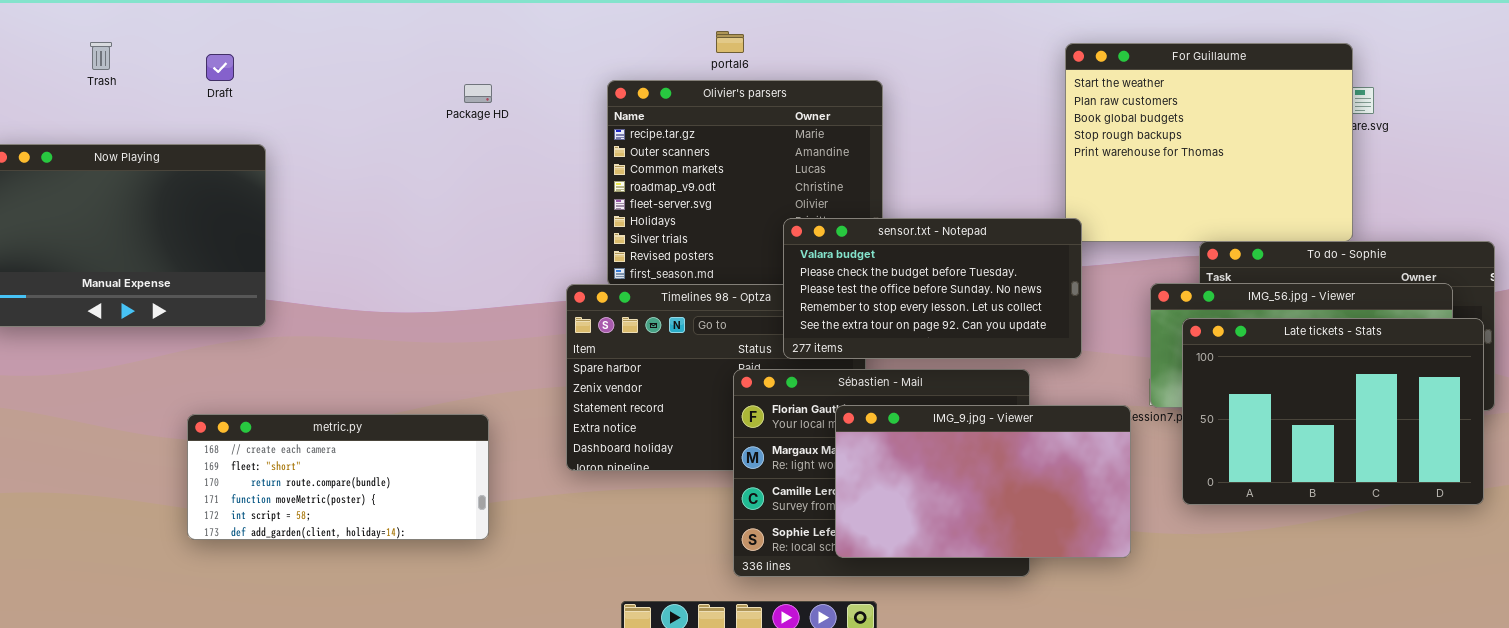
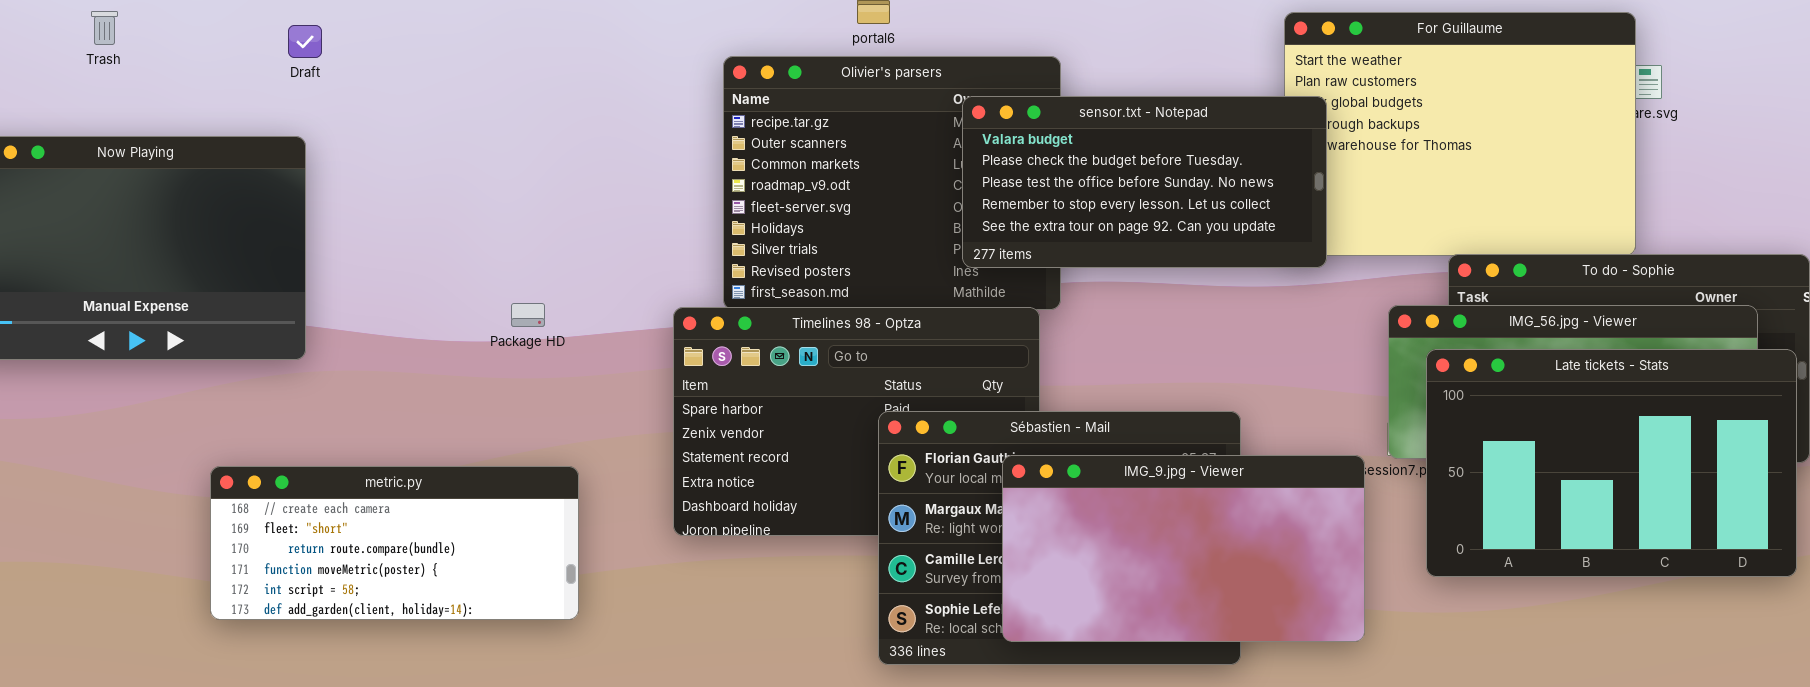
Draft: [206,54,234,81] -> [288,25,322,58], moved
Package HD: [464,84,492,103] -> [511,303,545,327], moved
sensor.txt - Notepad: [783,218,1082,359] -> [962,96,1327,268], moved

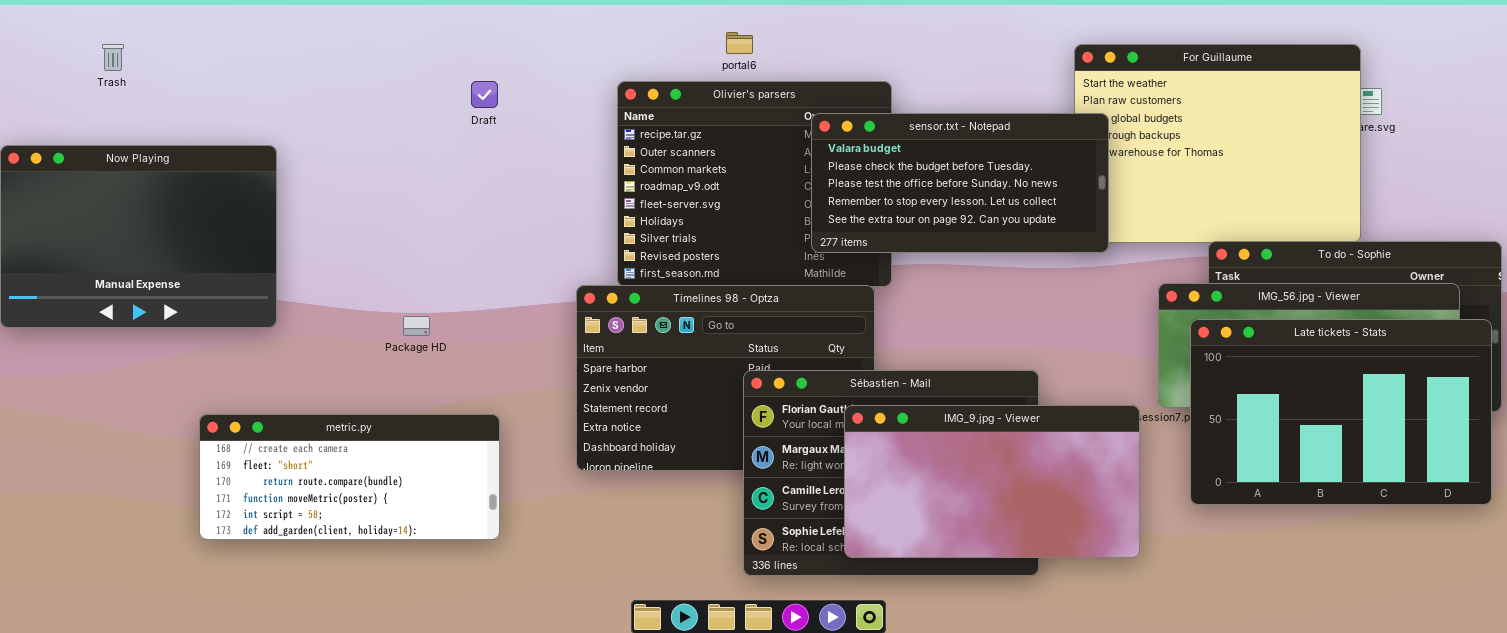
Draft: [288,25,322,58] -> [471,81,498,108], moved
Package HD: [511,303,545,327] -> [403,316,430,336], moved

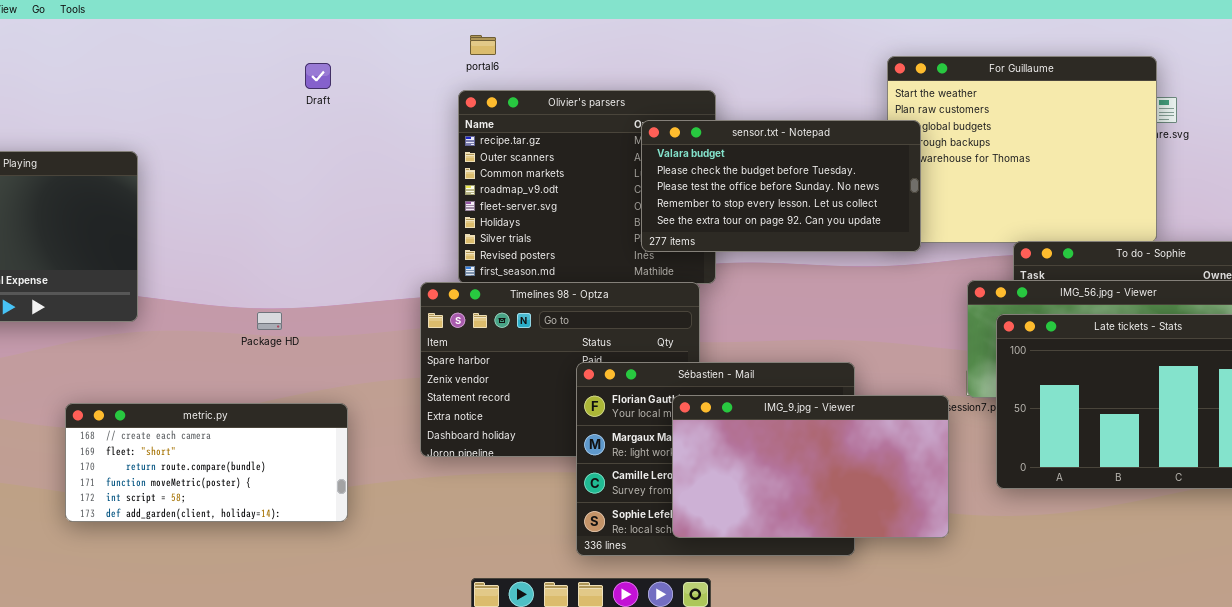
portal6: [726,32,753,54] -> [470,35,496,55], moved
Draft: [471,81,498,108] -> [305,63,331,89], moved

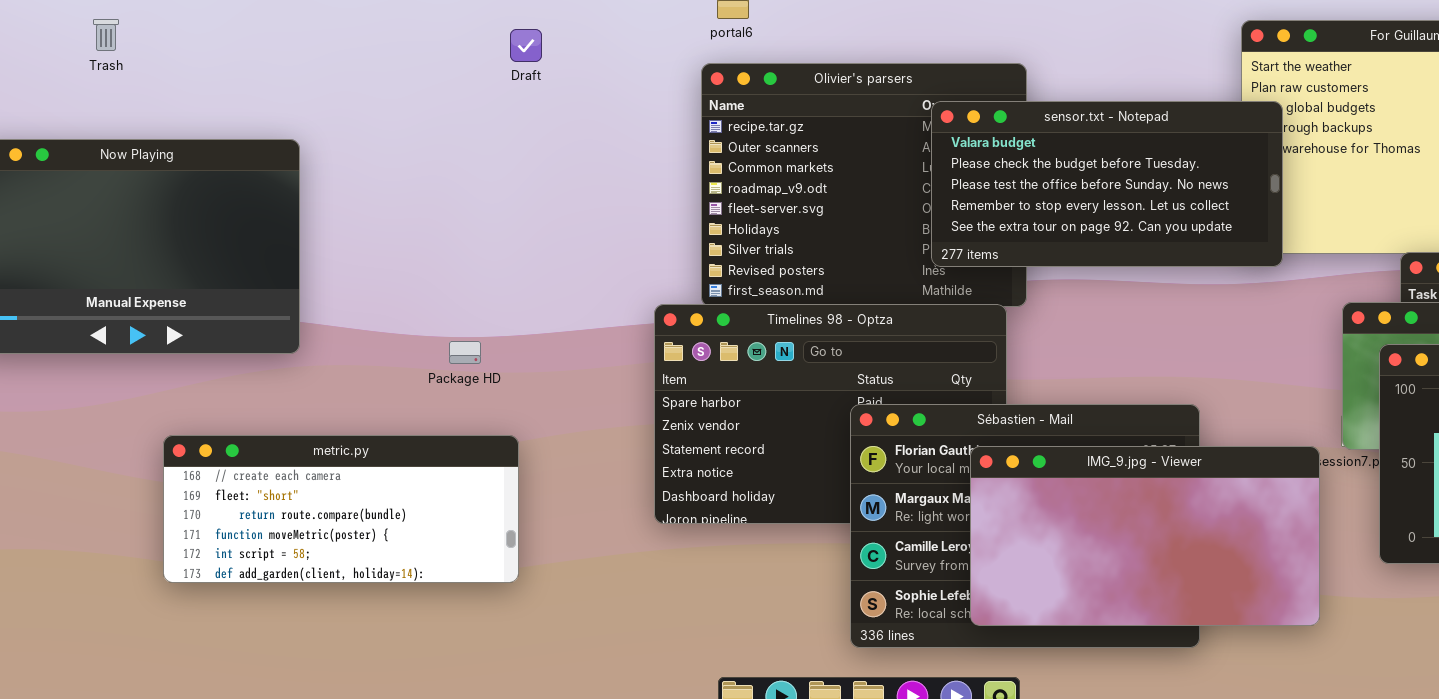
metric.py: [65,403,348,522] -> [163,435,519,583], moved

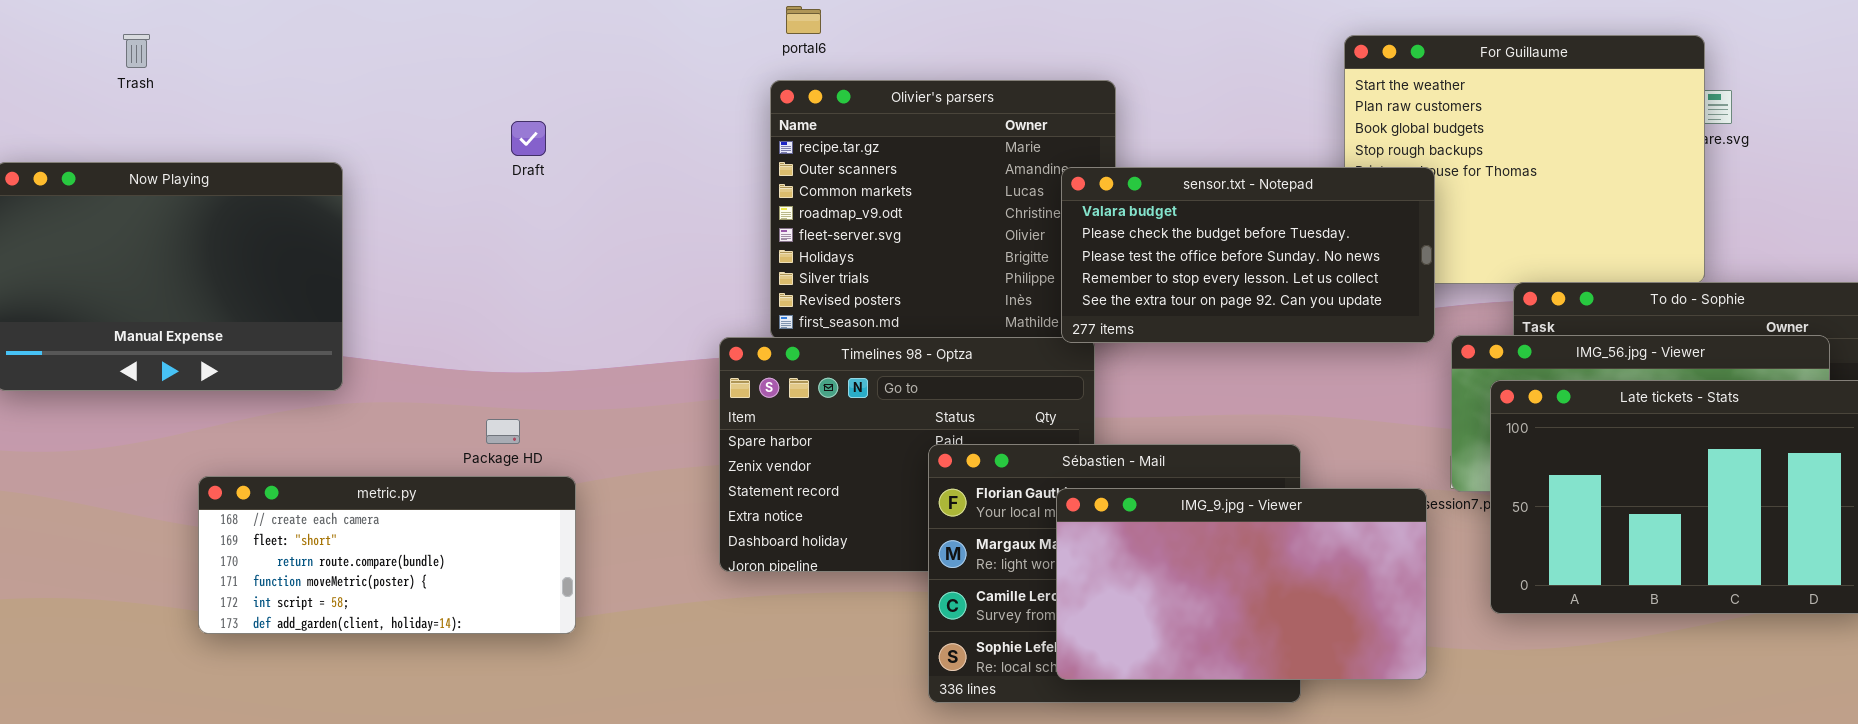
Draft: [510,29,542,62] -> [511,121,546,156], moved
sensor.txt - Notepad: [931,101,1283,267] -> [1061,167,1435,343], moved
Package HD: [449,341,481,364] -> [486,419,520,444], moved

